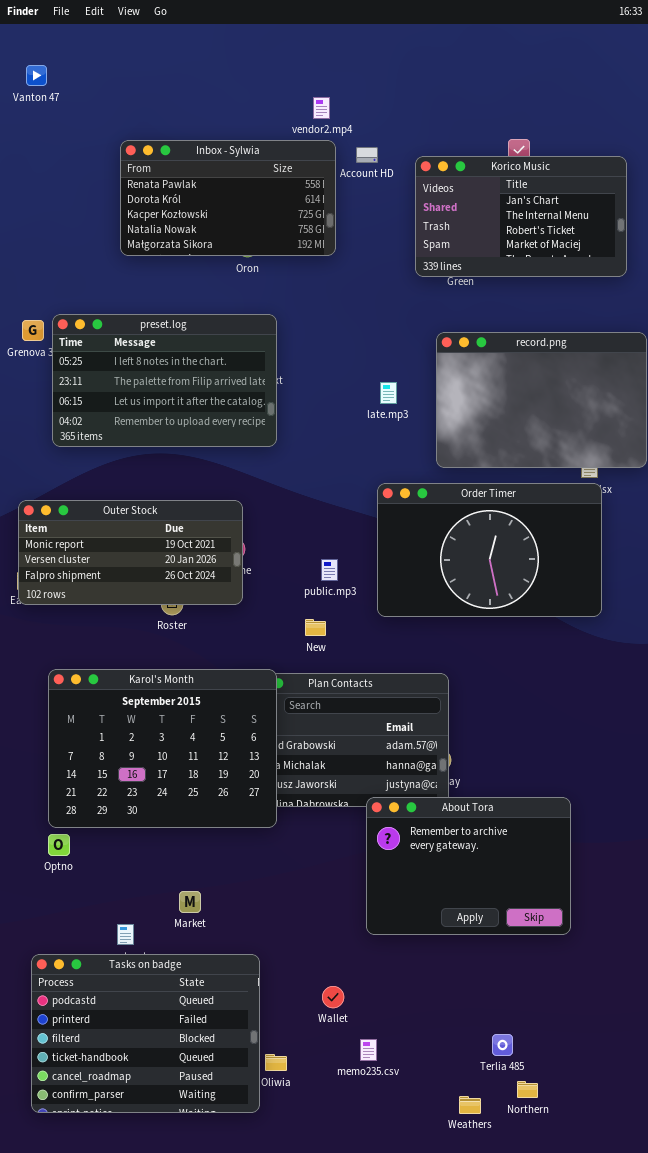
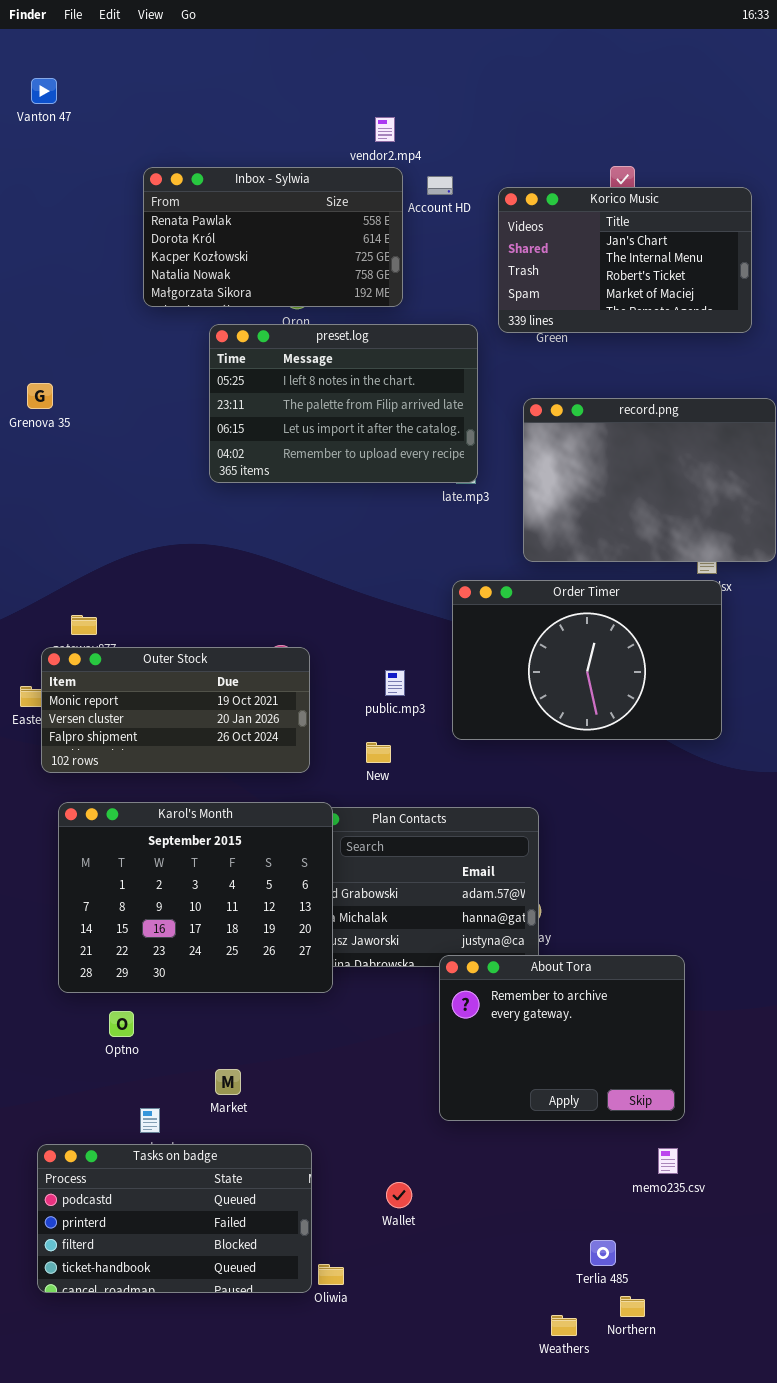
preset.log: [52,314,277,447] -> [209,324,478,483], moved
Outer Stock: [18,500,243,605] -> [41,647,310,773], moved
Optno: [48,834,70,856] -> [109,1011,134,1037], moved
Tasks on badge: [31,954,260,1113] -> [37,1144,312,1293], resized
memo235.csv: [360,1039,377,1061] -> [658,1148,678,1174], moved

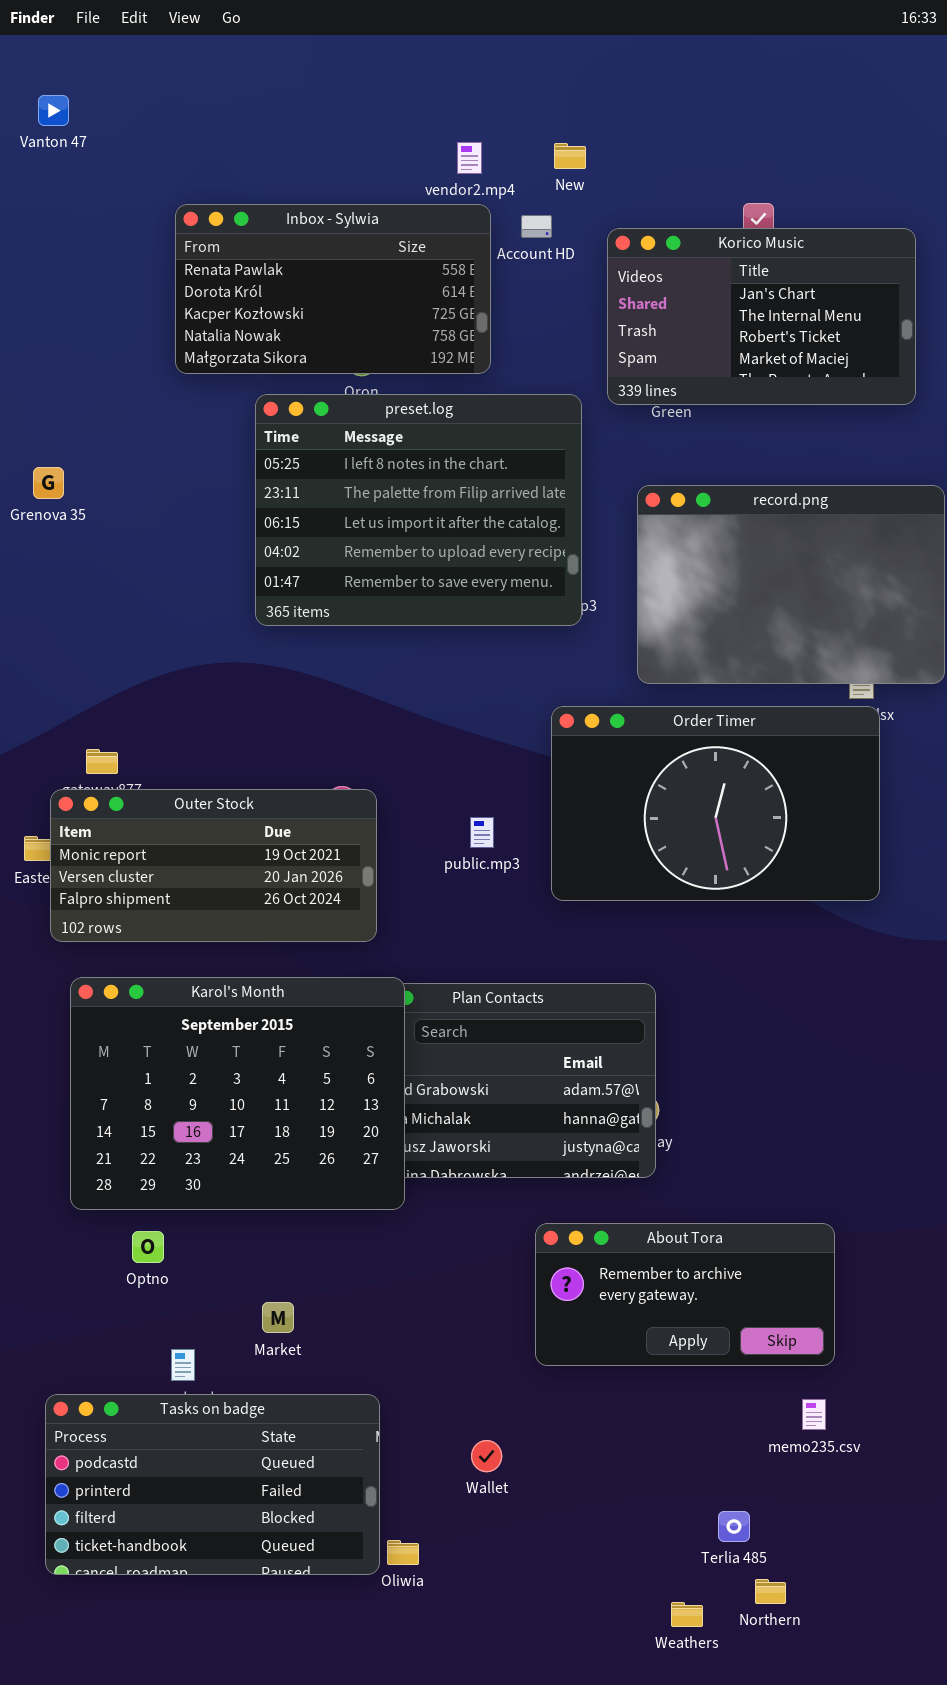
preset.log: [209,324,478,483] -> [255,394,582,626], resized
New: [366,742,391,763] -> [554,143,586,169], moved
About Tora: [439,955,685,1121] -> [535,1223,835,1366], resized

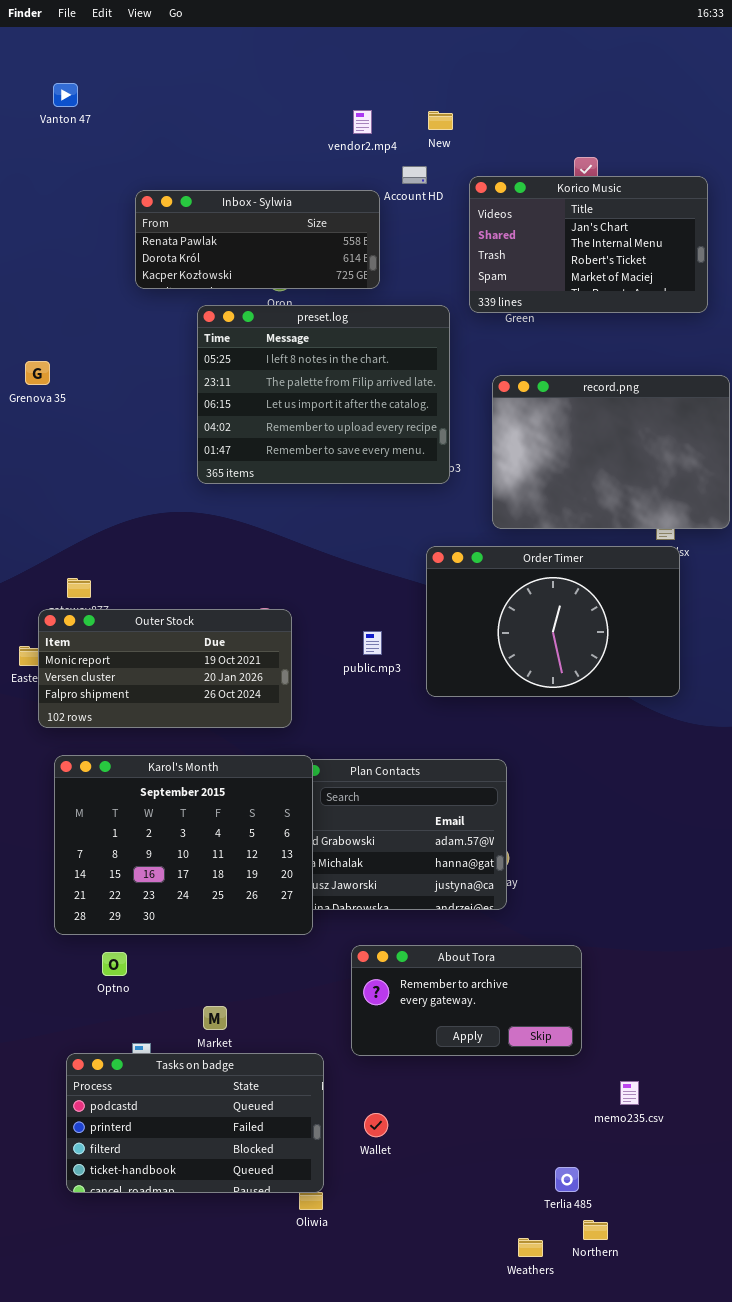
Vanton 47: [38,95,69,126] -> [53,83,78,107], moved
Inbox - Sylwia: [175,204,491,374] -> [135,190,380,289], resized
About Tora: [535,1223,835,1366] -> [351,945,582,1056], moved
Tasks on badge: [45,1394,380,1575] -> [66,1053,324,1193], moved

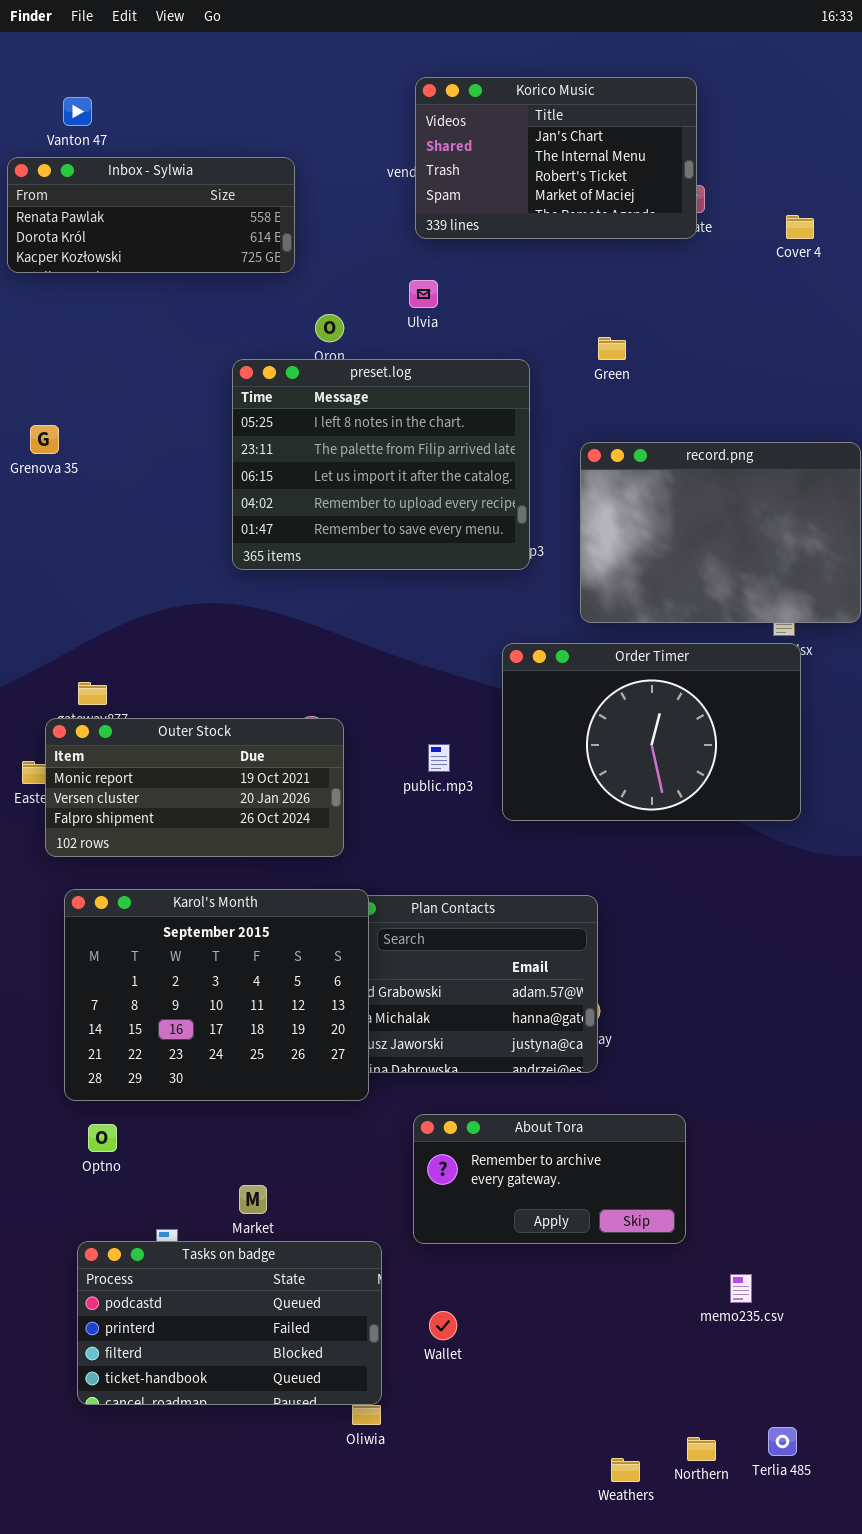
Korico Music: [469,176,708,313] -> [415,77,697,239], moved
Inbox - Sylwia: [135,190,380,289] -> [7,157,295,273], moved
Optno: [102,952,127,976] -> [88,1124,117,1152], moved
Terlia 485: [555,1167,579,1192] -> [768,1427,797,1456], moved

